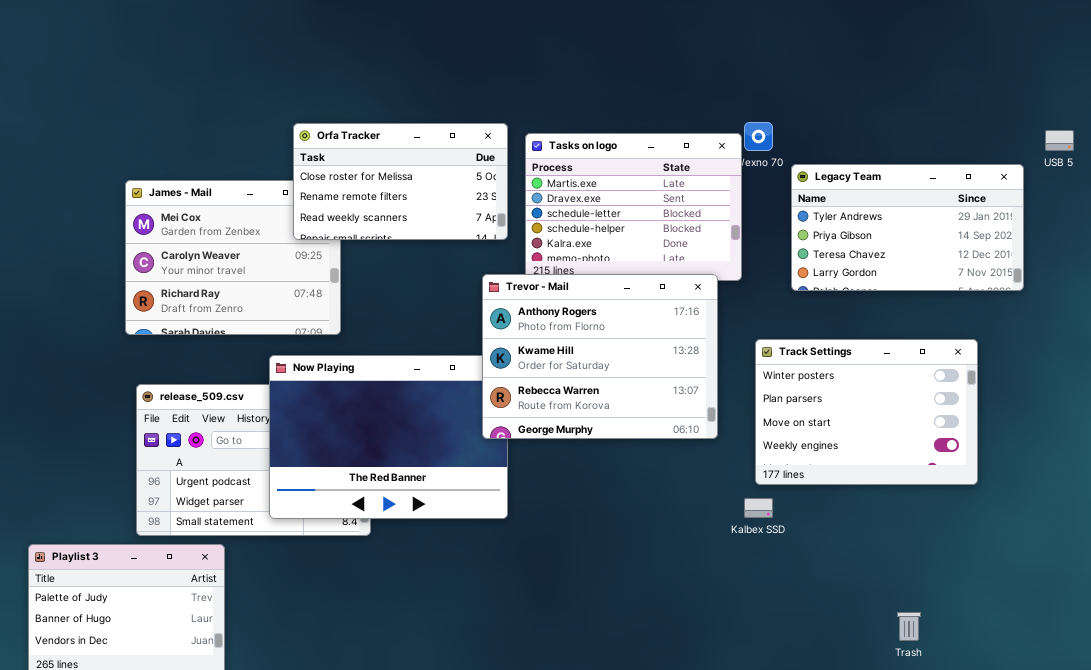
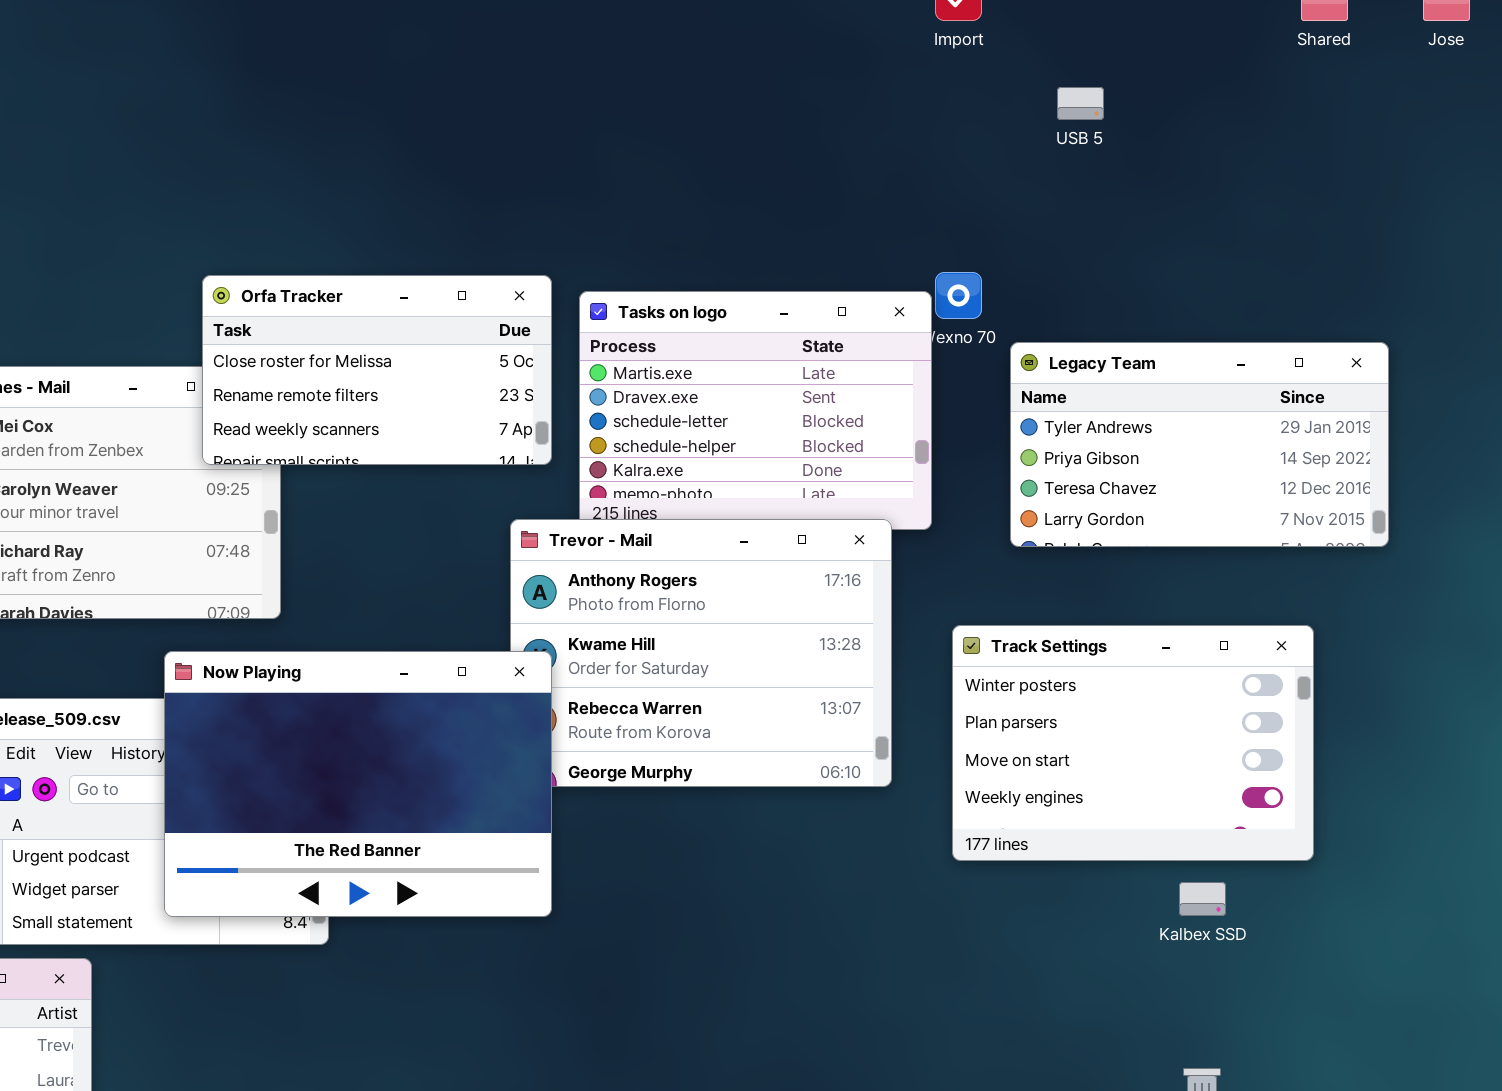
USB 5: [1045,130,1074,151] -> [1057,87,1104,120], moved
Now Playing: [269,355,508,519] -> [164,651,552,917], raised
Kalbex SSD: [744,498,773,518] -> [1179,882,1226,916], moved

